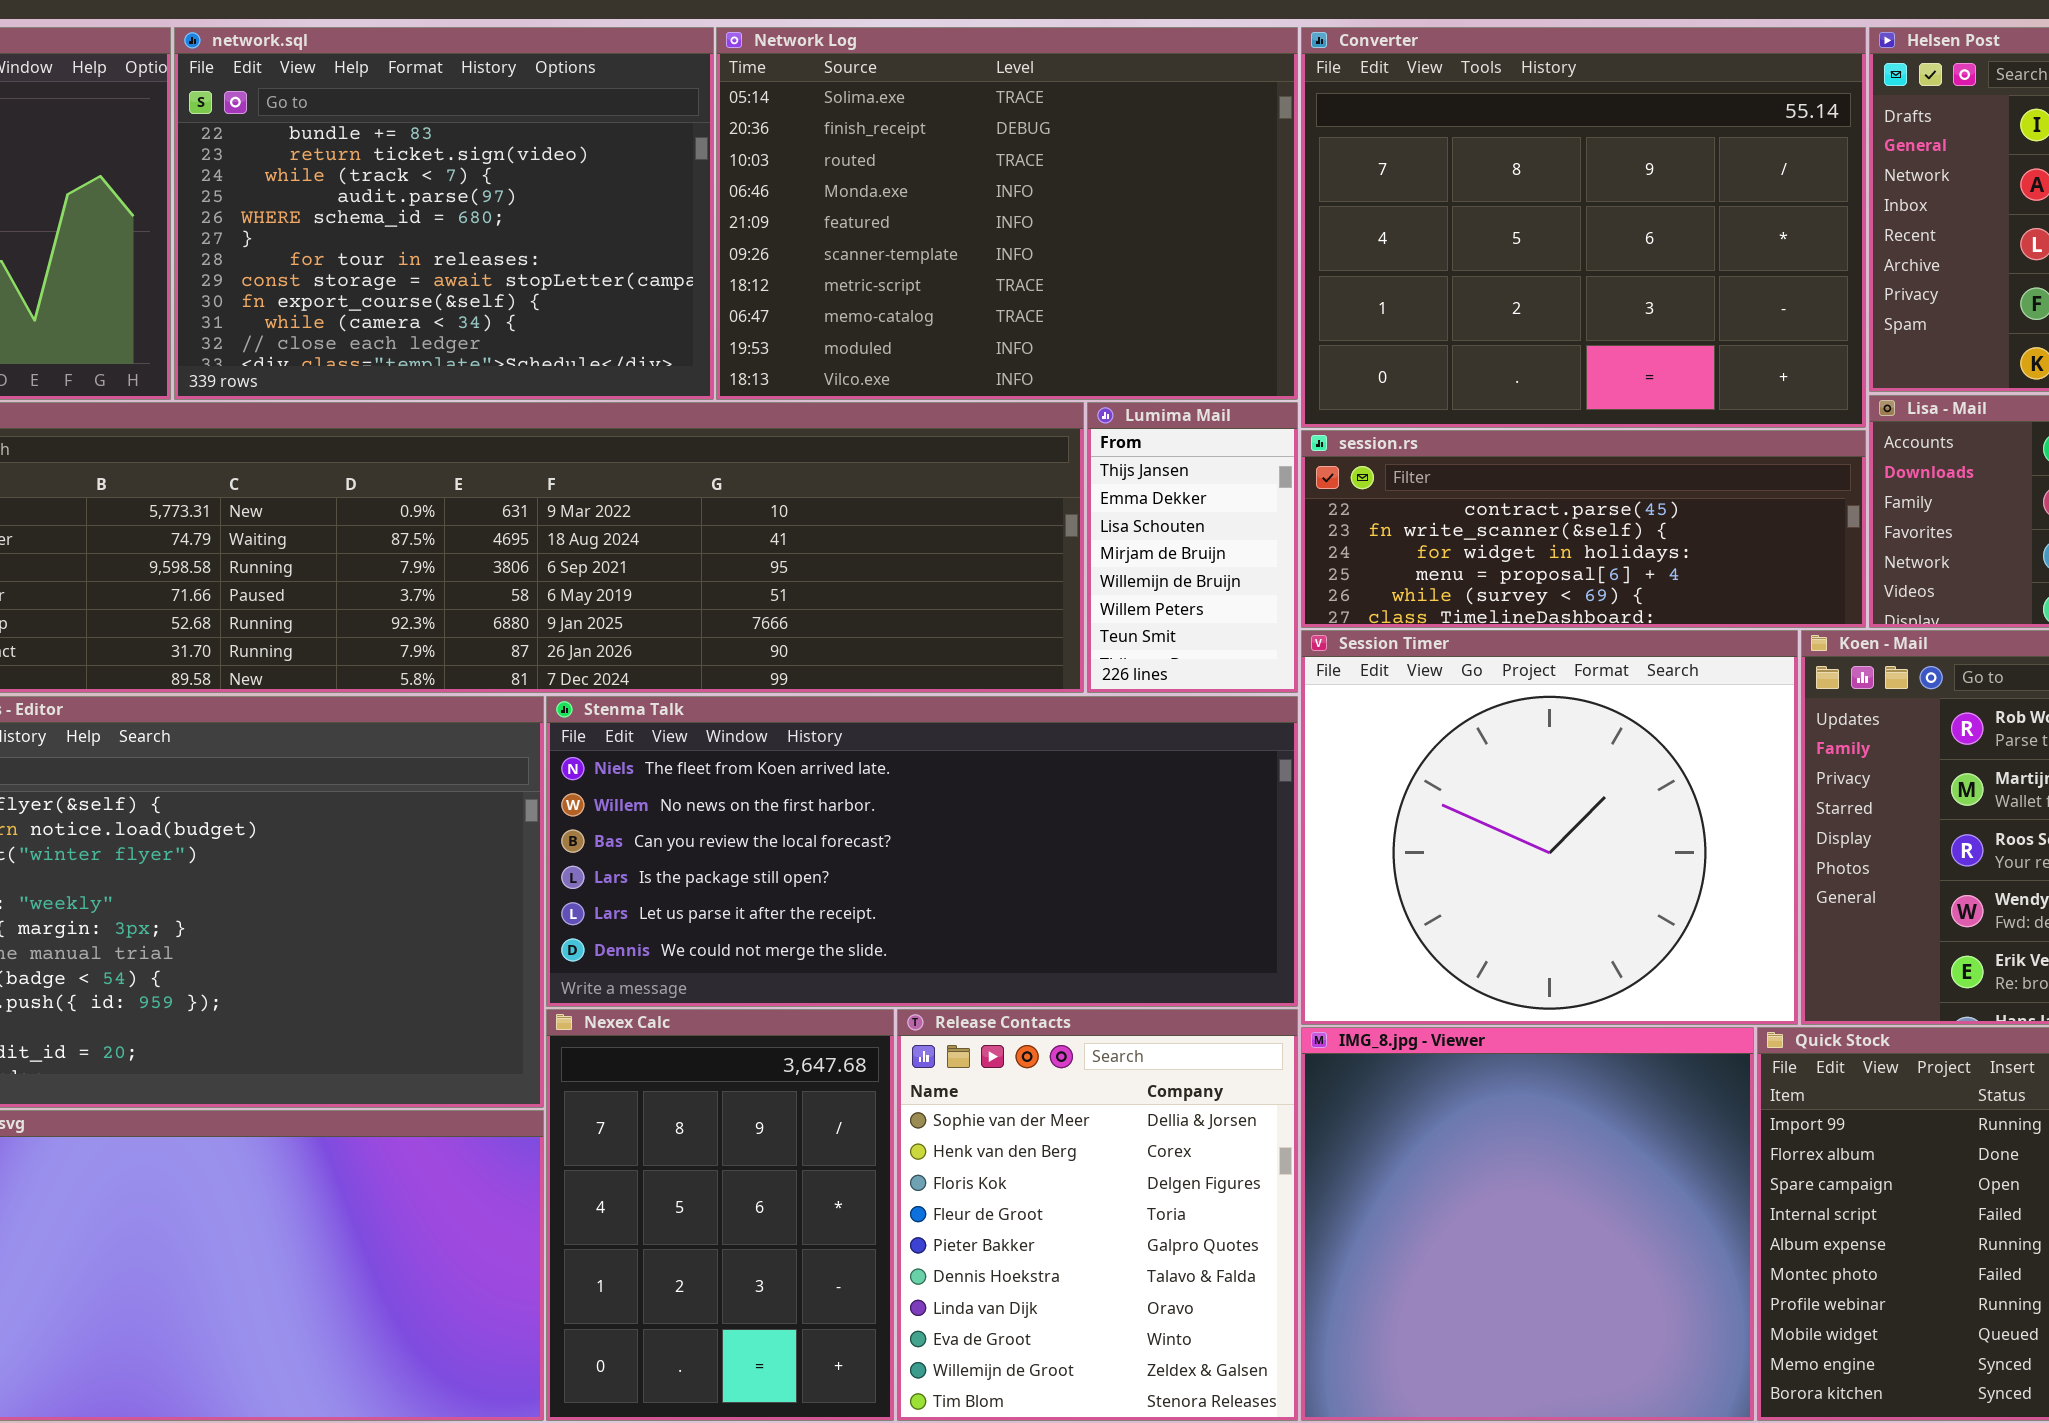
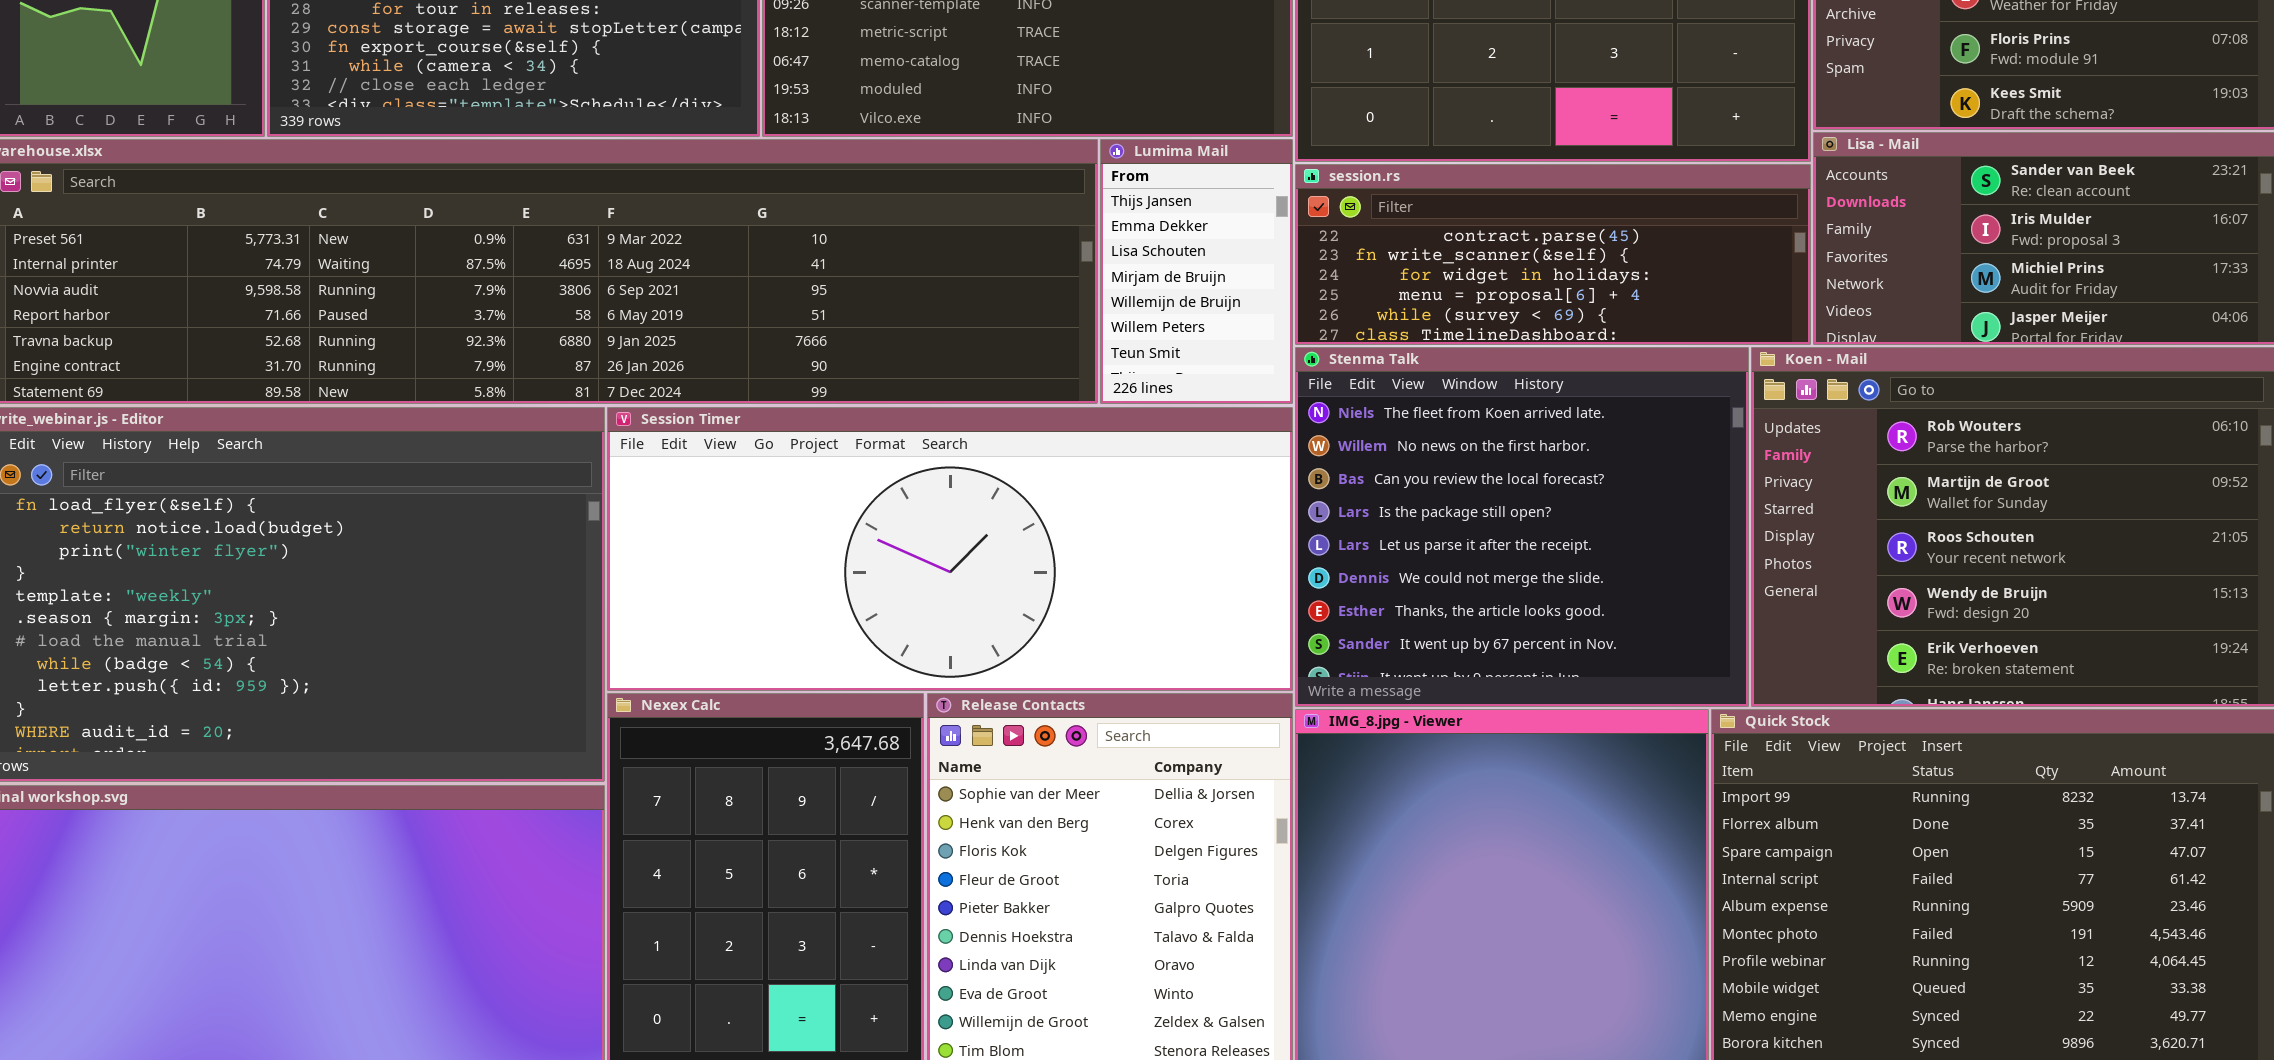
Session Timer: [1301,630,1798,1025] -> [607,407,1293,691], moved, resized
Stenma Talk: [546,696,1298,1007] -> [1295,347,1749,707], moved, resized

